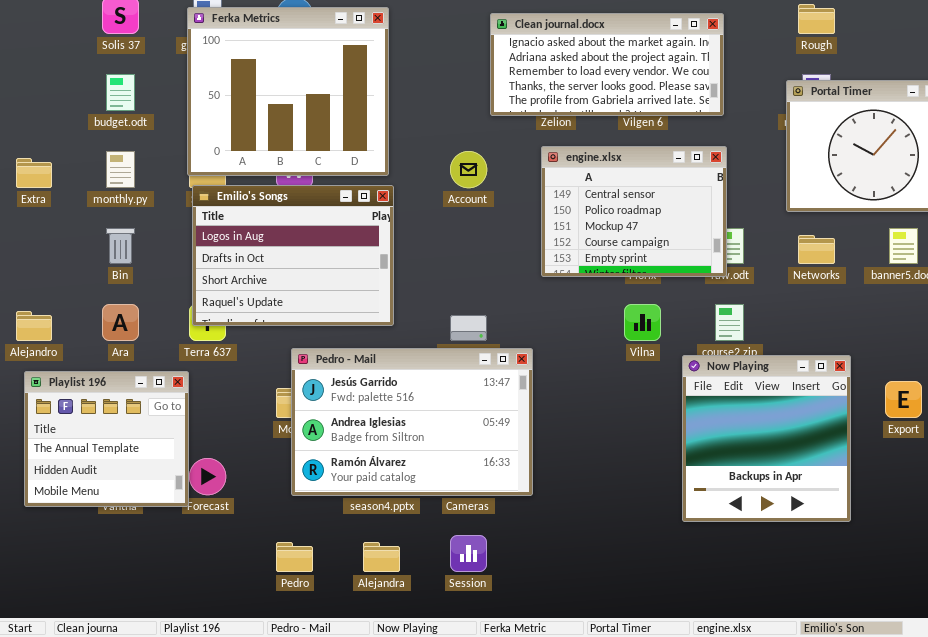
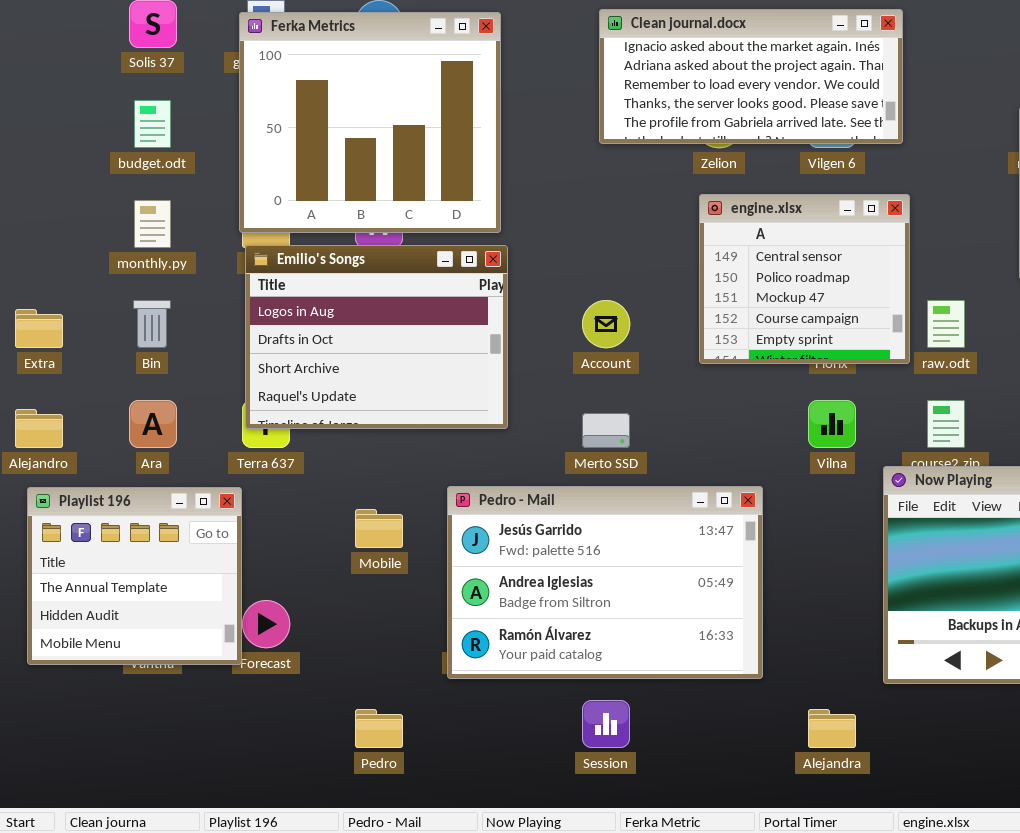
Clean journal.docx: [490,13,724,116] -> [599,9,903,144], moved
engine.xlsx: [541,146,727,277] -> [699,194,910,364], resized
Account: [450,151,487,188] -> [582,300,630,348], moved
Extra: [16,158,52,188] -> [15,309,63,348], moved
Pedro - Mail: [291,348,533,496] -> [447,486,763,679], moved
Alejandra: [363,542,400,572] -> [808,709,856,748], moved

